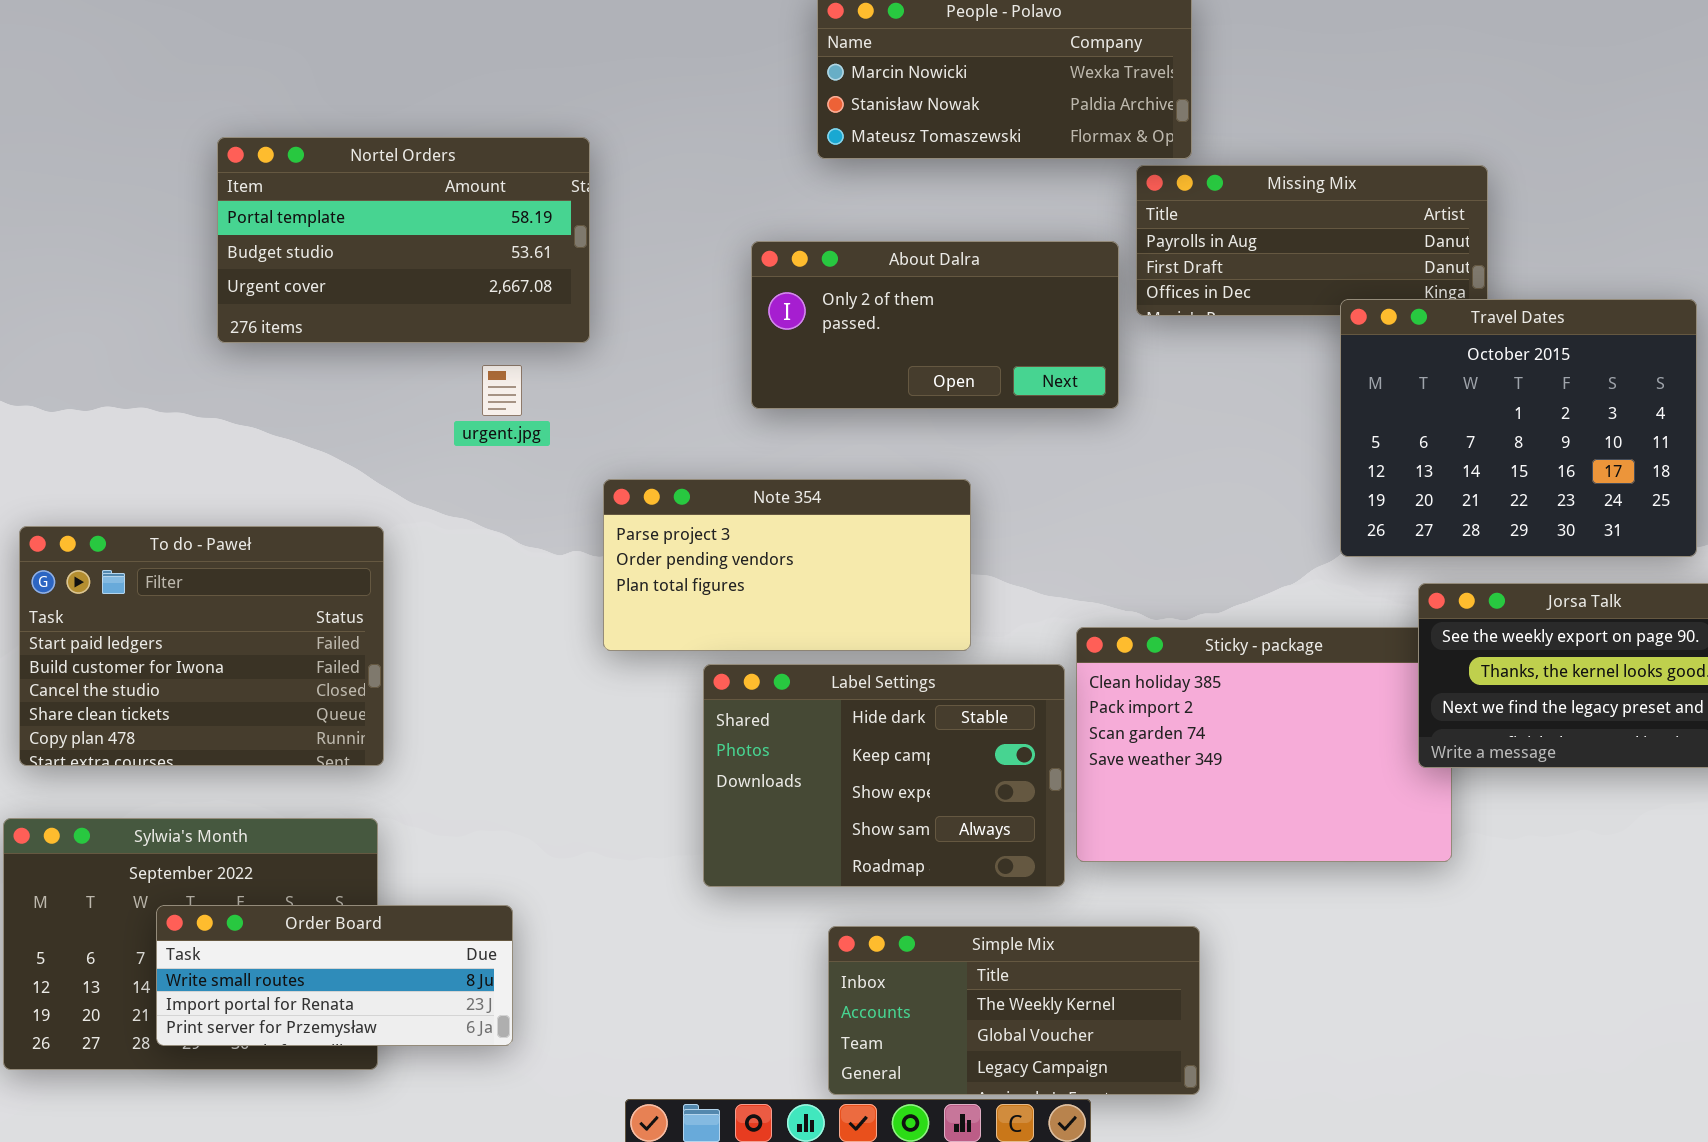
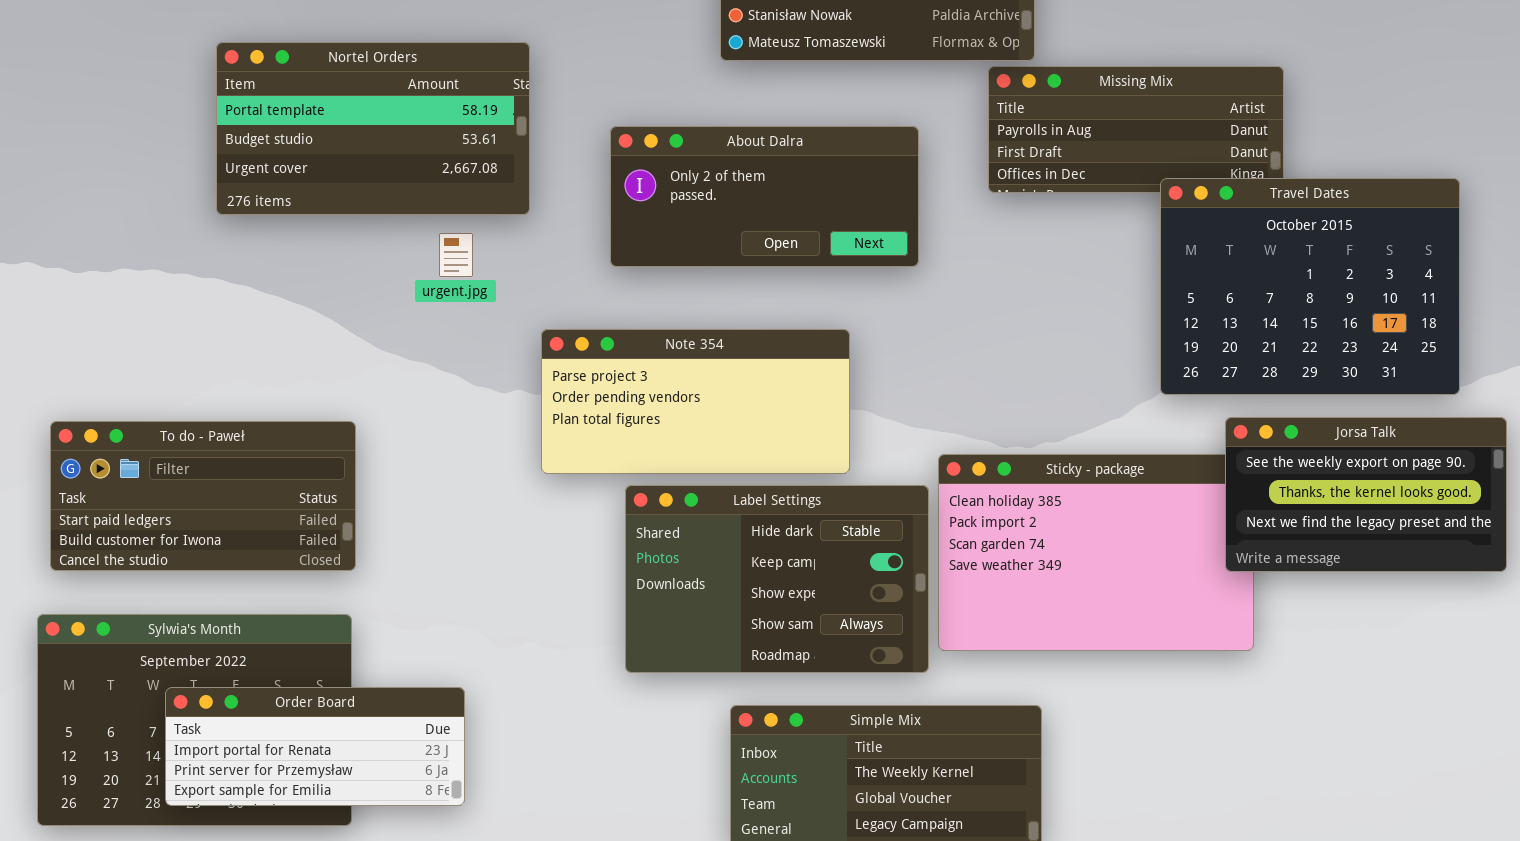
About Dalra: [751,241,1119,409] -> [610,126,919,267], moved
To do - Paweł: [19,526,384,766] -> [50,421,356,571], resized
Order Board: [156,905,513,1046] -> [165,687,465,806], scrolled down 1 row

